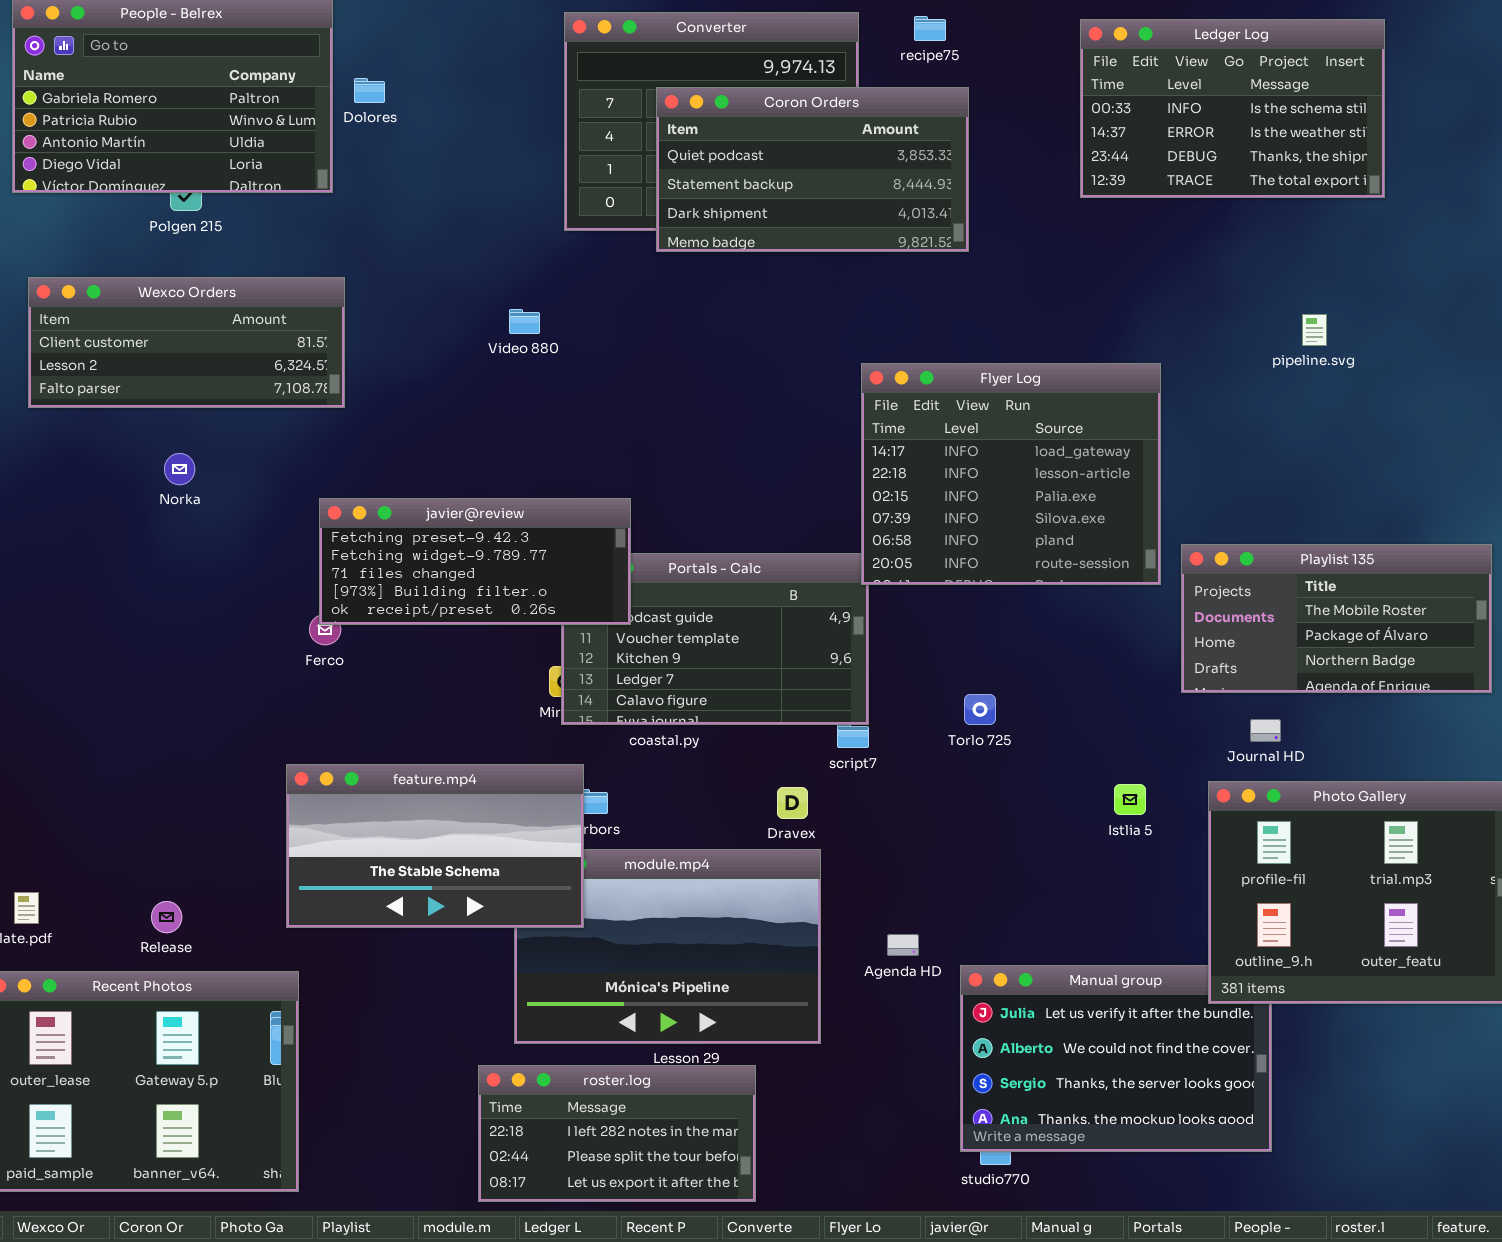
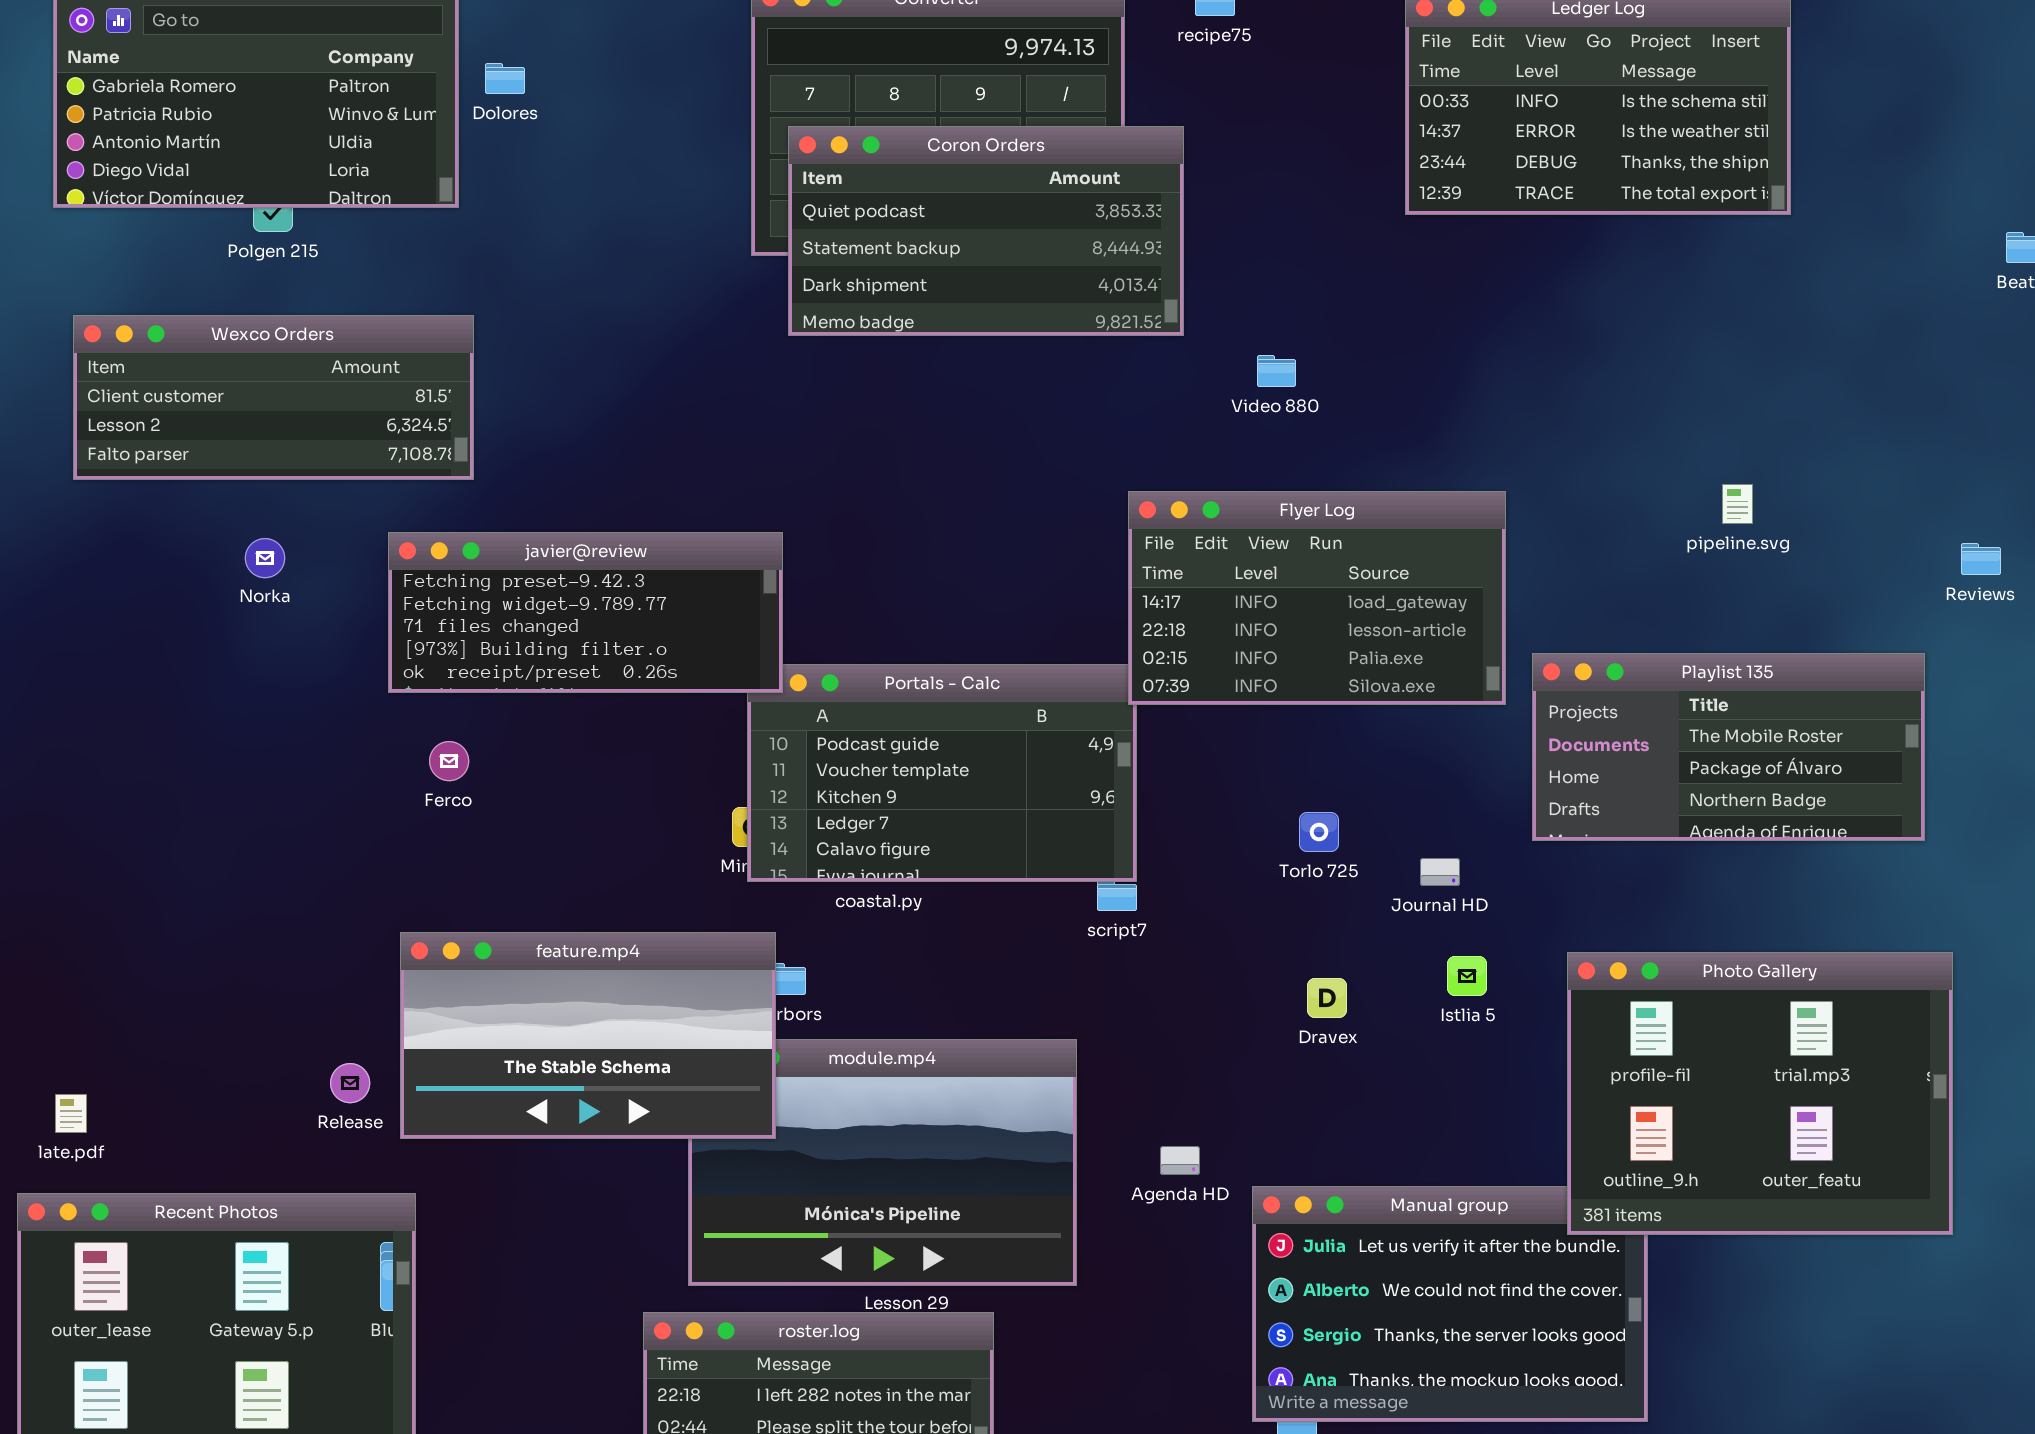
Coron Orders: [656,87,969,252] -> [788,126,1184,336], moved
Video 880: [509,309,540,334] -> [1257,355,1296,387], moved
pipeline.svg: [1302,314,1327,346] -> [1722,484,1753,524], moved
Flyer Log: [861,363,1161,585] -> [1128,491,1506,705], resized
javier@review: [319,498,631,625] -> [388,532,783,693], moved
Torlo 725: [964,694,996,725] -> [1299,812,1339,852], moved
Journal HD: [1250,719,1281,742] -> [1420,858,1460,886], moved
Dravex: [777,787,808,819] -> [1307,978,1347,1018], moved
Release: [151,901,182,933] -> [330,1063,370,1103], moved

